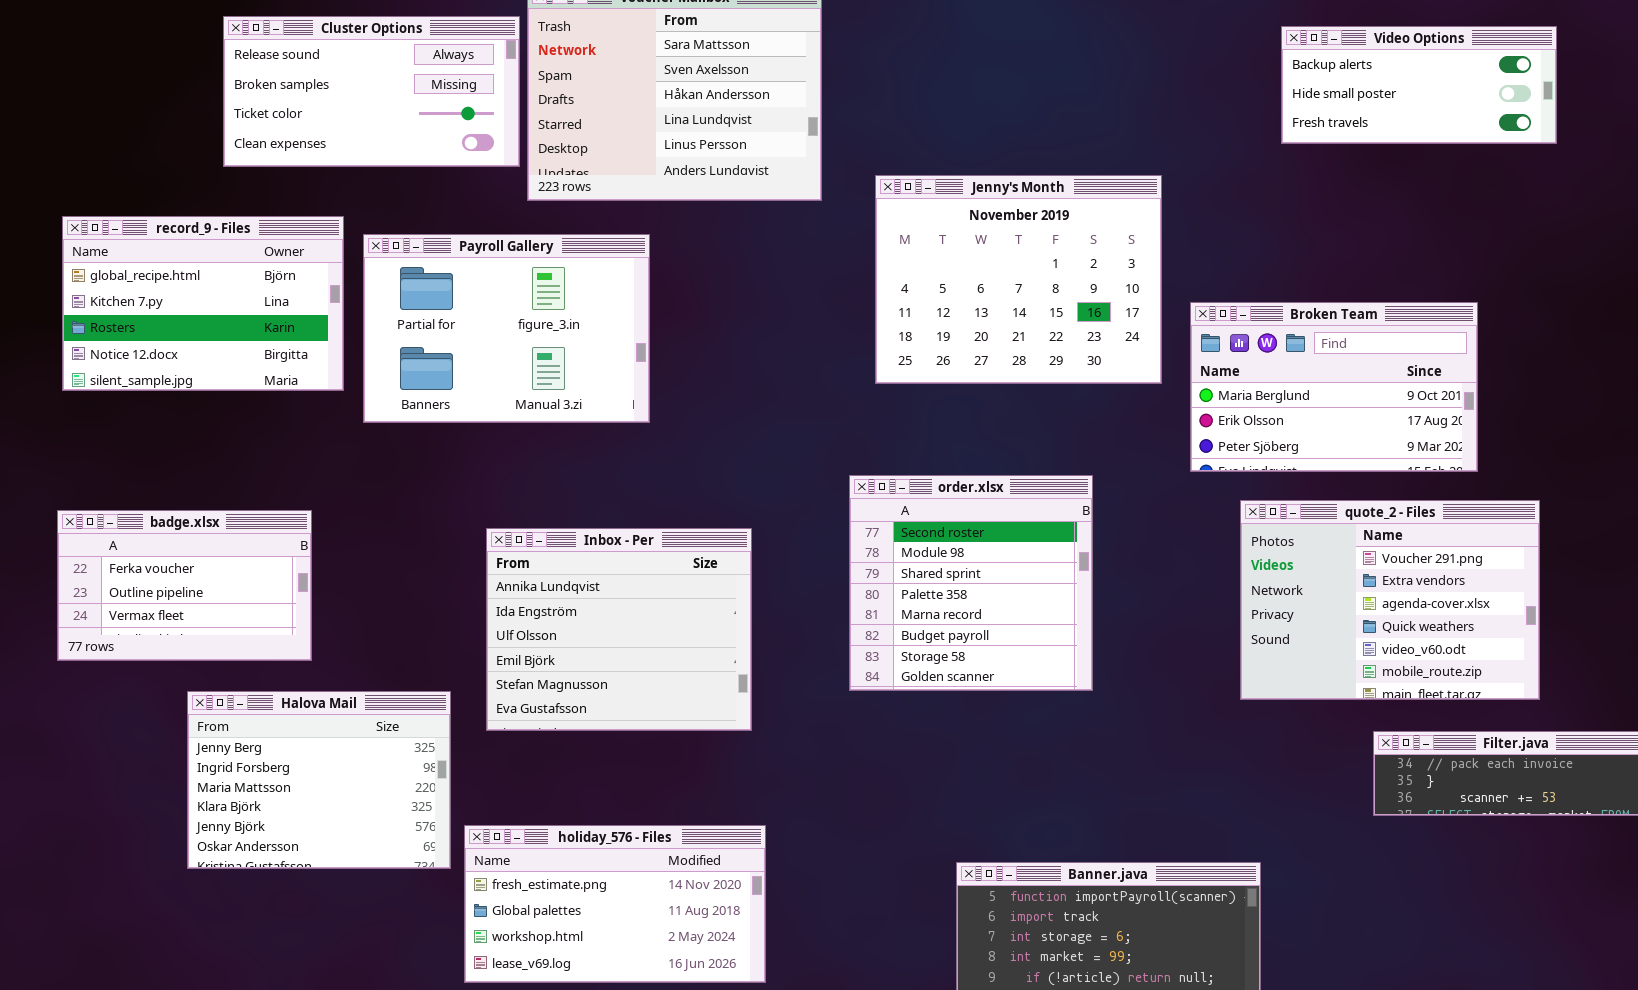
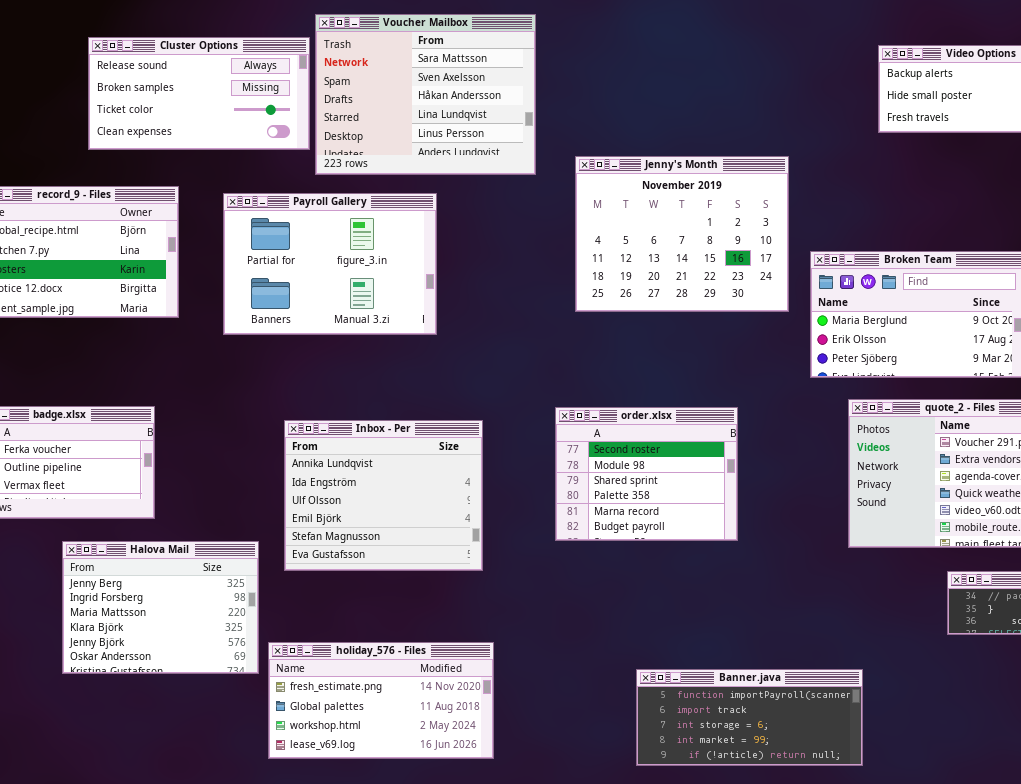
Payroll Gallery: [363,234,650,423] -> [223,193,437,335], moved
order.xlsx: [849,475,1093,691] -> [555,407,738,541], resized

